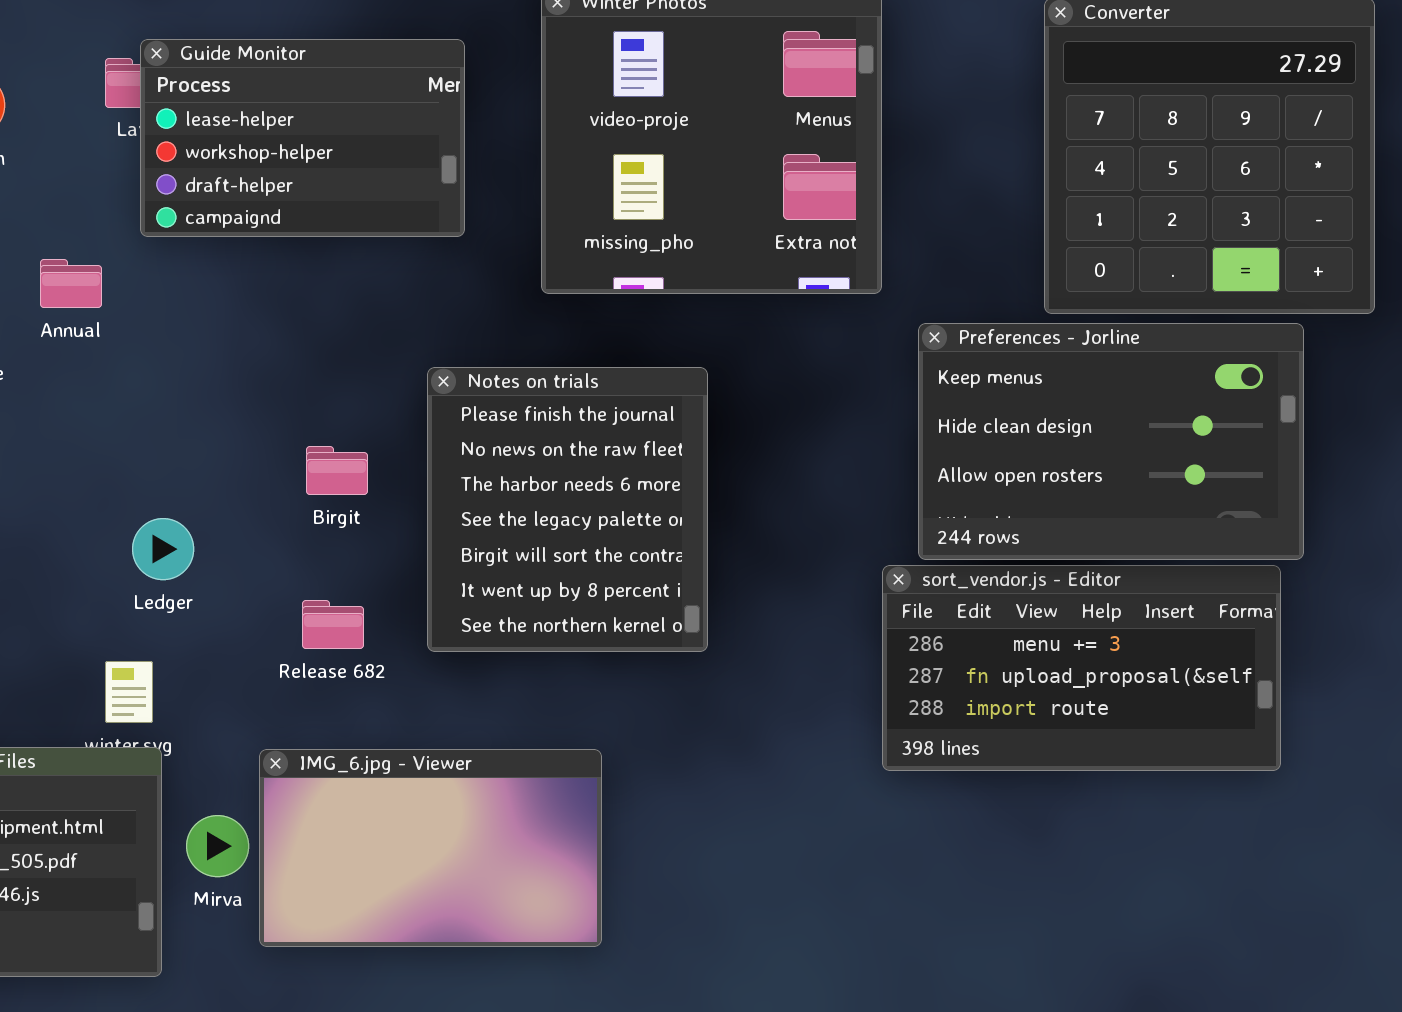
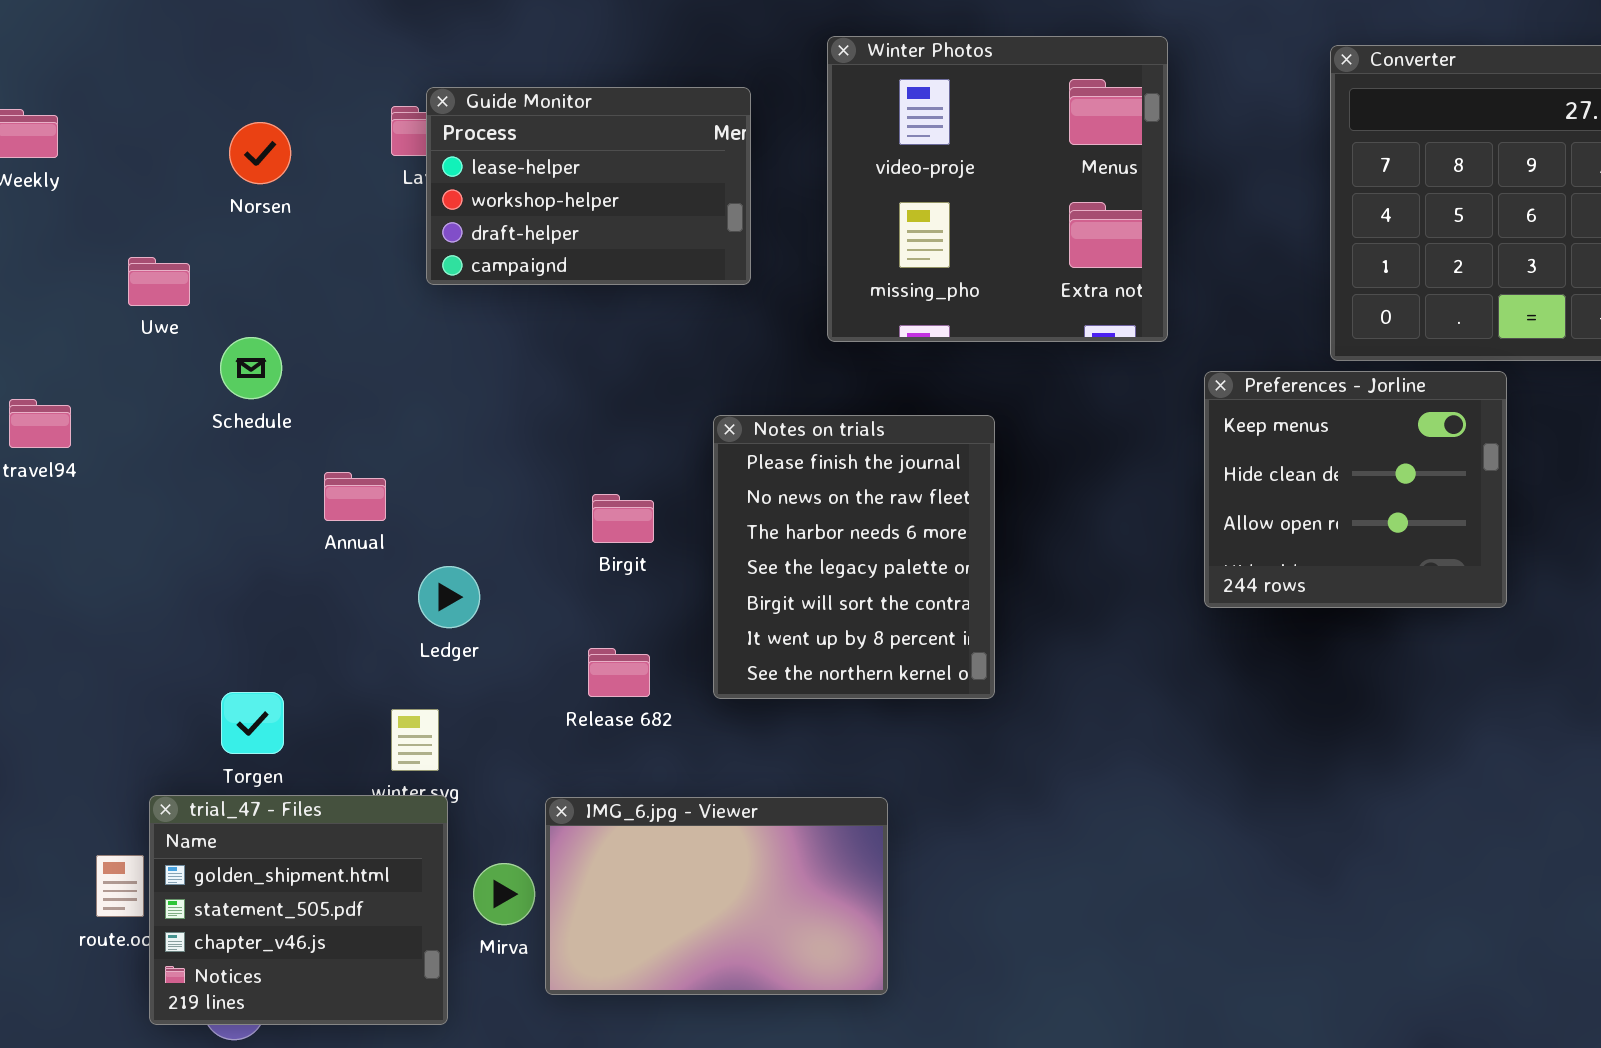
Annual: [40,259,102,308] -> [324,472,386,521], moved
Preferences - Jorline: [918,323,1304,560] -> [1204,371,1507,608], resized
sort_vendor.js - Editor: [882,565,1281,771] -> none, closed

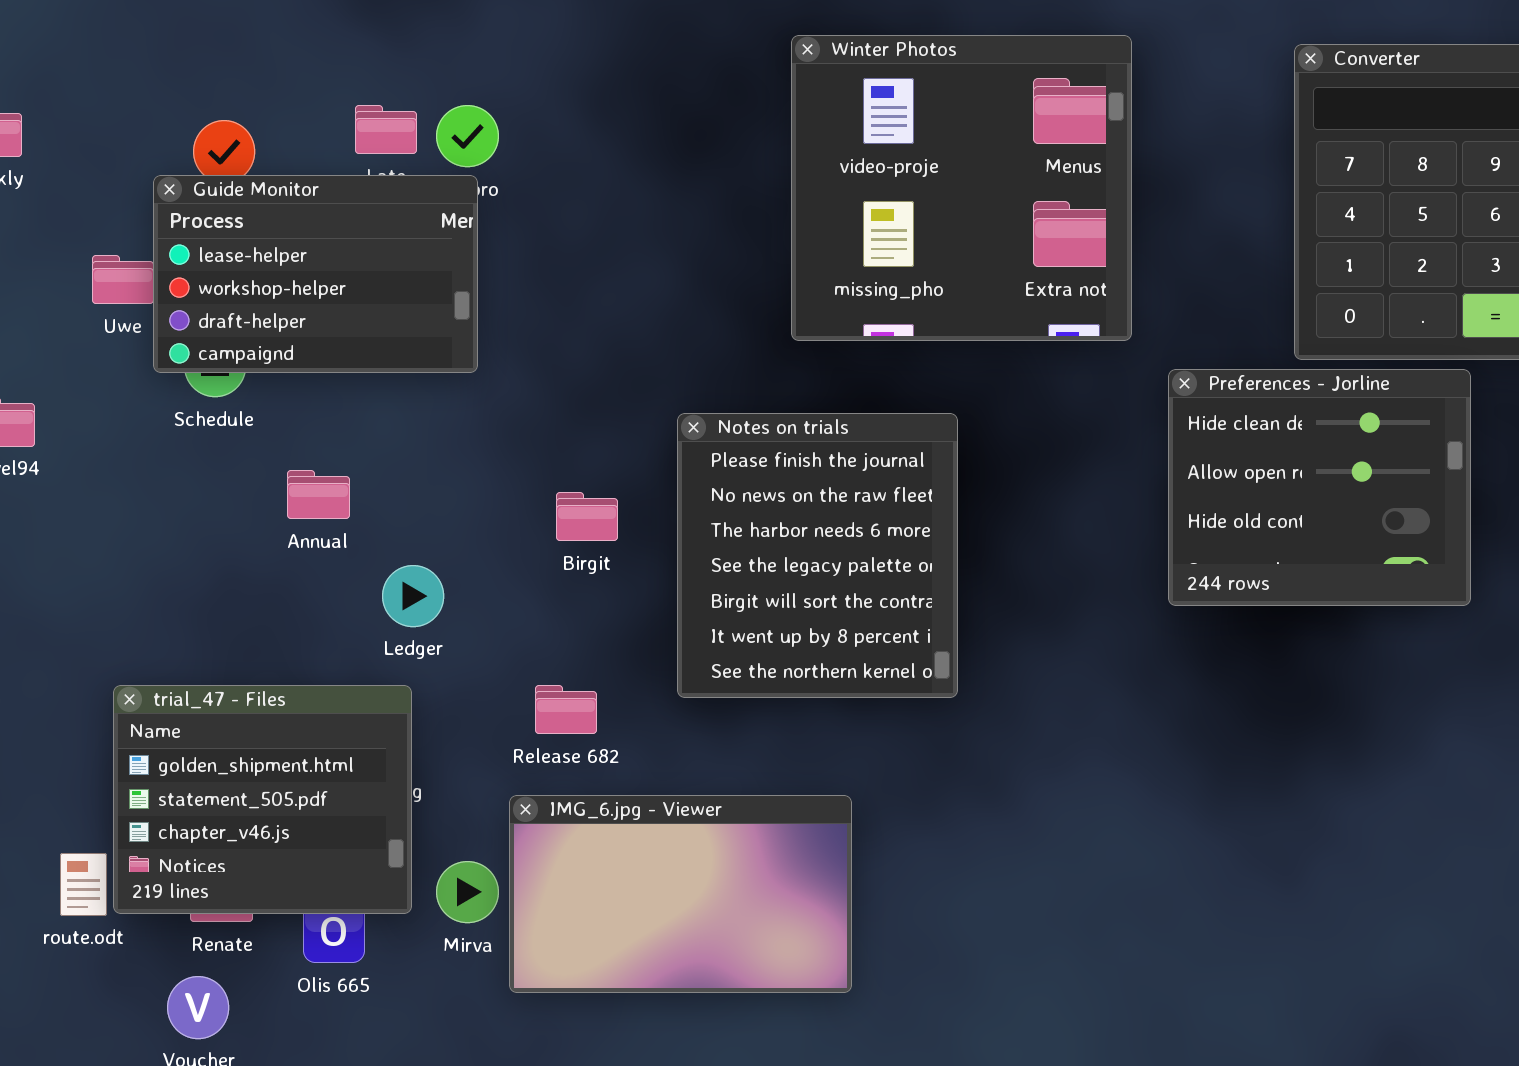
Guide Monitor: [426,87,751,285] -> [153,175,478,373], moved
Preferences - Jorline: [1204,371,1507,608] -> [1168,369,1471,606], scrolled down 1 row
Release 682: [588,648,650,697] -> [535,685,597,734], moved
trial_47 - Files: [149,795,448,1025] -> [113,685,412,914], moved

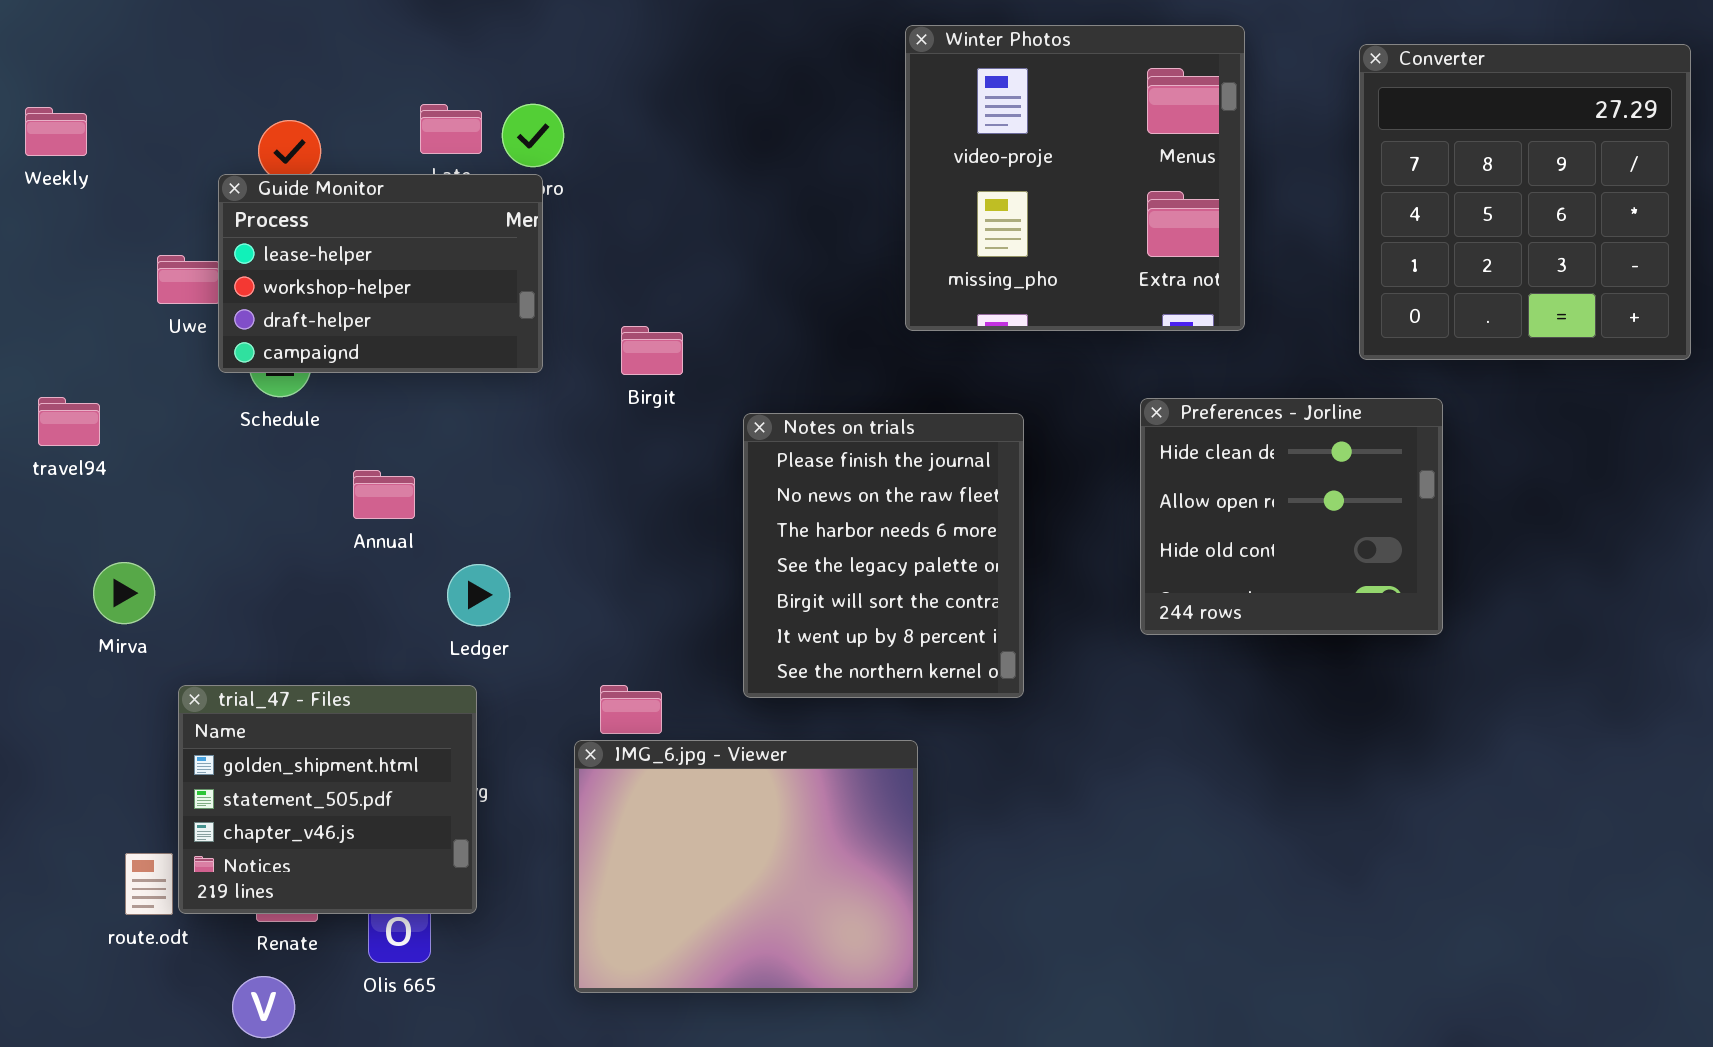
Winter Photos: [791,35,1132,341] -> [905,25,1245,331], moved
Preferences - Jorline: [1168,369,1471,606] -> [1140,398,1443,635], moved
Birgit: [556,492,618,541] -> [621,326,683,375], moved
IMG_6.jpg - Viewer: [509,795,852,993] -> [574,740,918,993], resized
Mirva: [436,861,499,923] -> [93,562,155,624], moved

